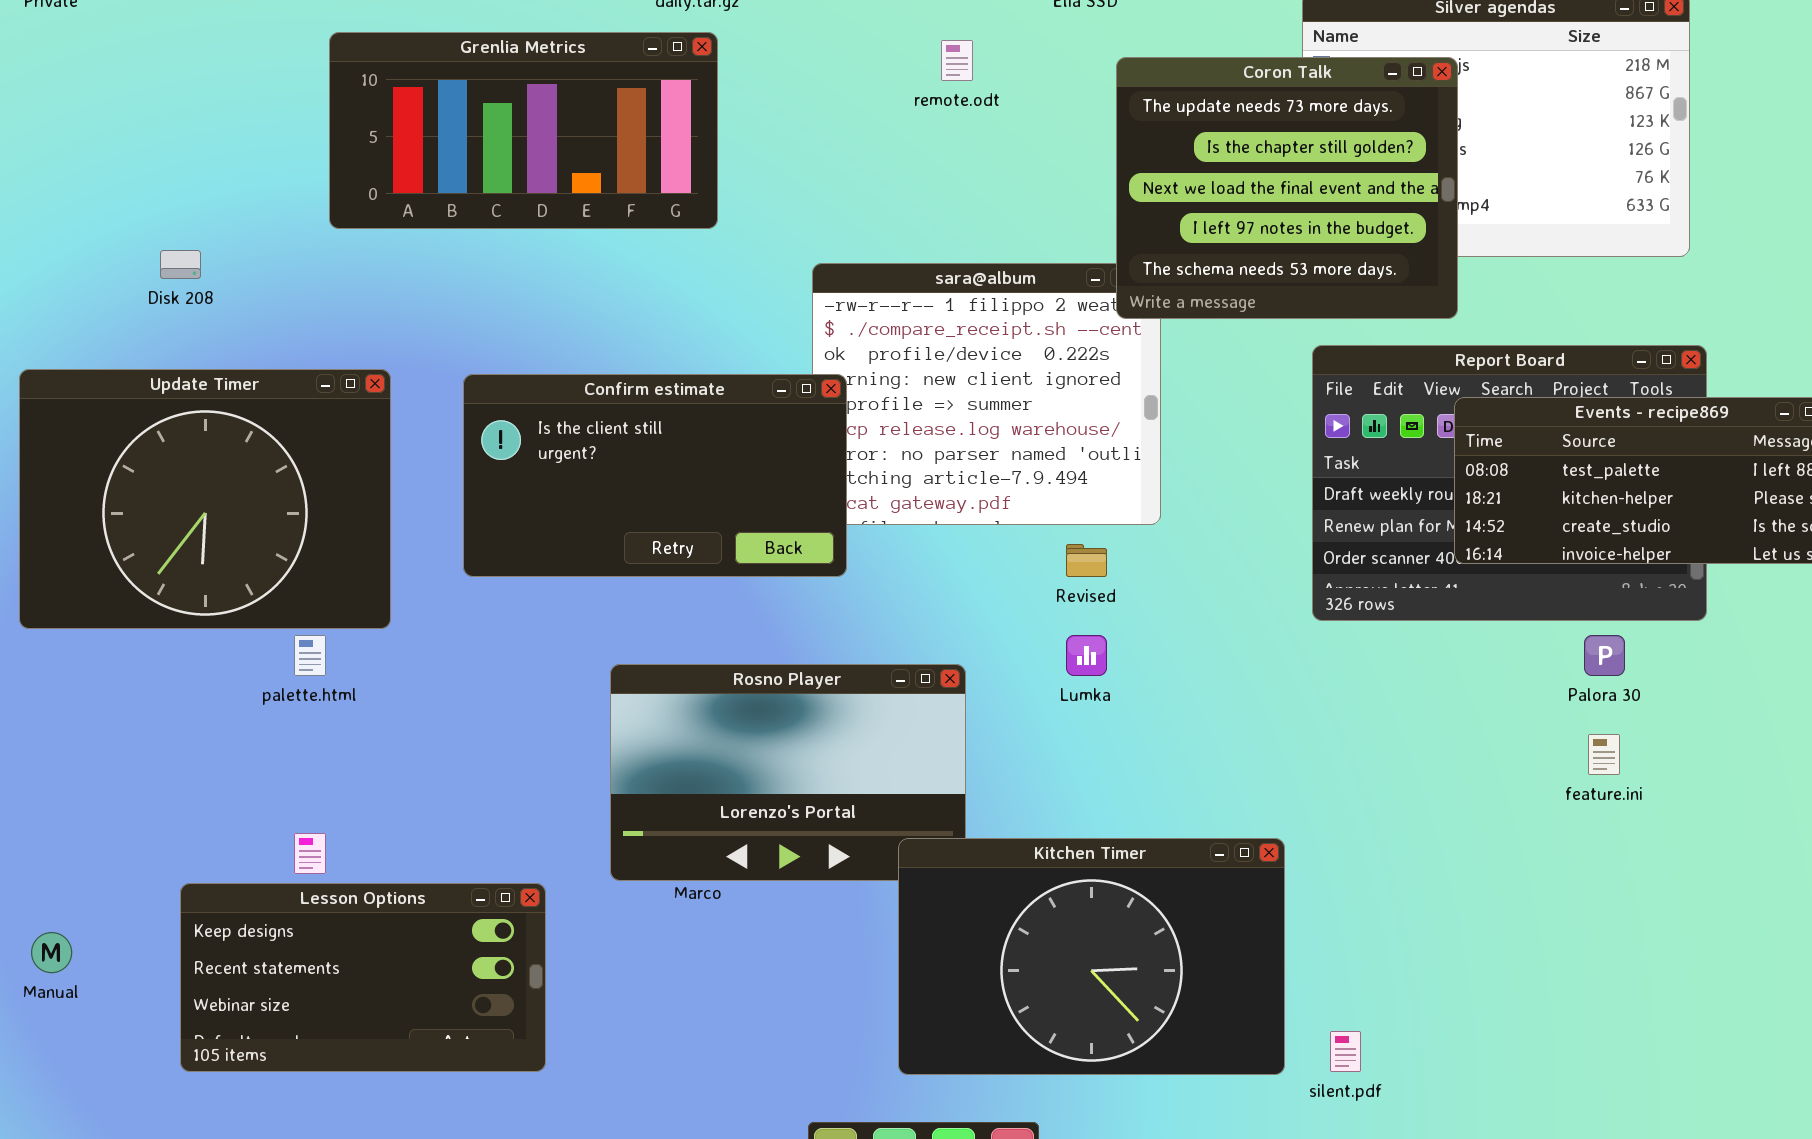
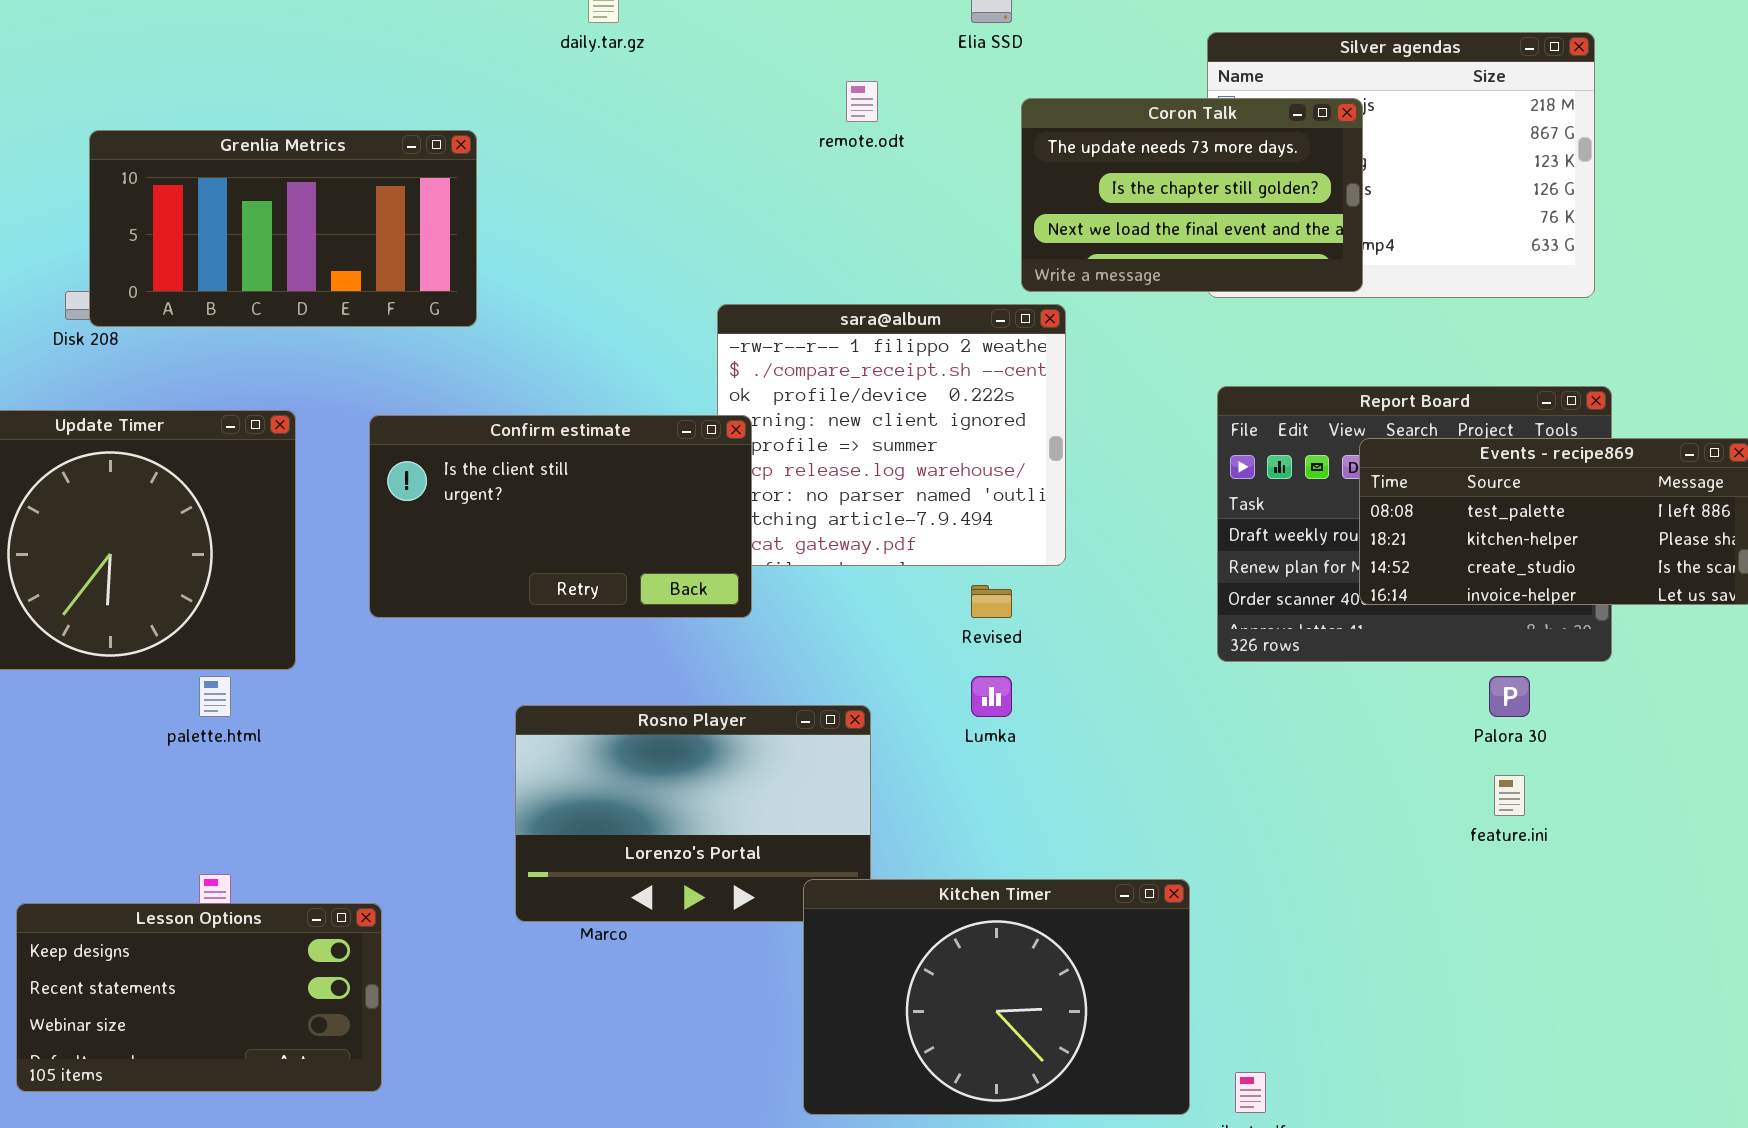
Grenlia Metrics: [329,32,718,229] -> [89,130,477,327], moved
Coron Talk: [1116,57,1458,319] -> [1021,98,1363,292], resized
Lesson Options: [180,883,546,1072] -> [16,903,382,1092], moved

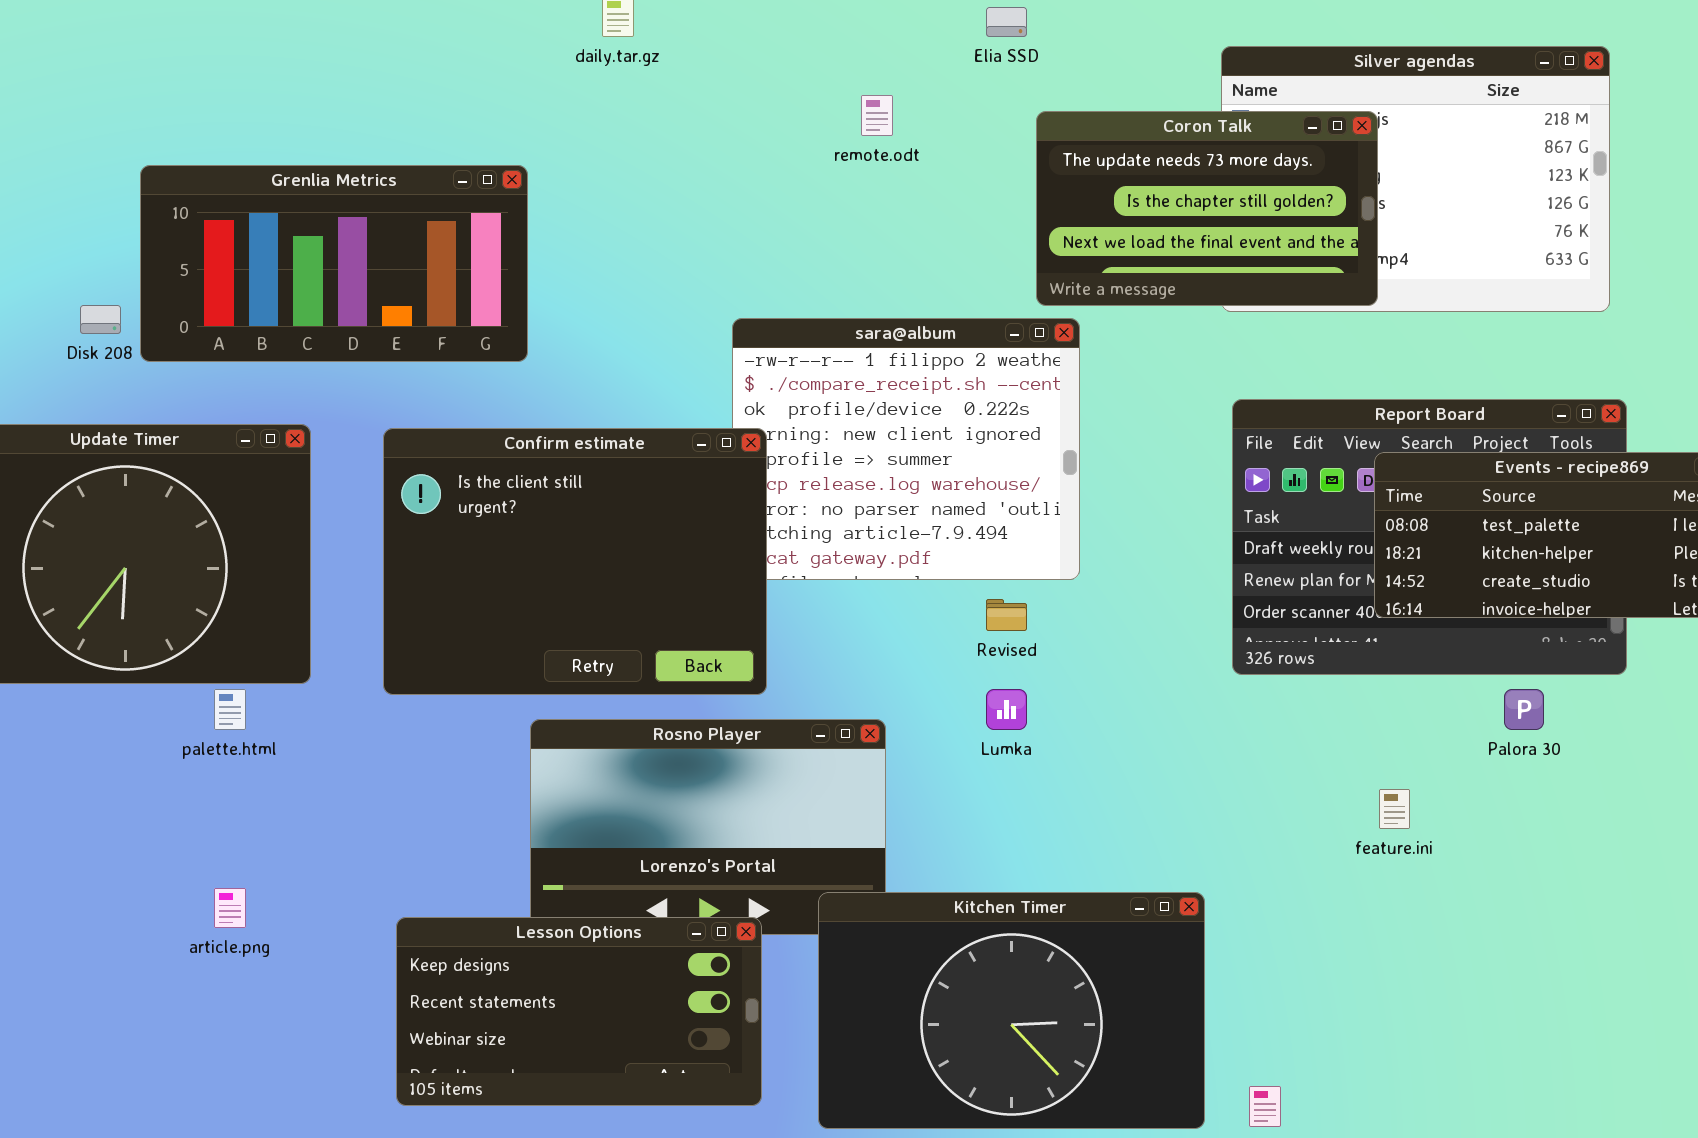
Grenlia Metrics: [89,130,477,327] -> [140,165,528,362], moved
Confirm estimate: [369,415,752,618] -> [383,428,767,695], resized
feature.ini: [1494,775,1525,816] -> [1379,789,1410,829], moved
Lesson Options: [16,903,382,1092] -> [396,917,762,1106], moved

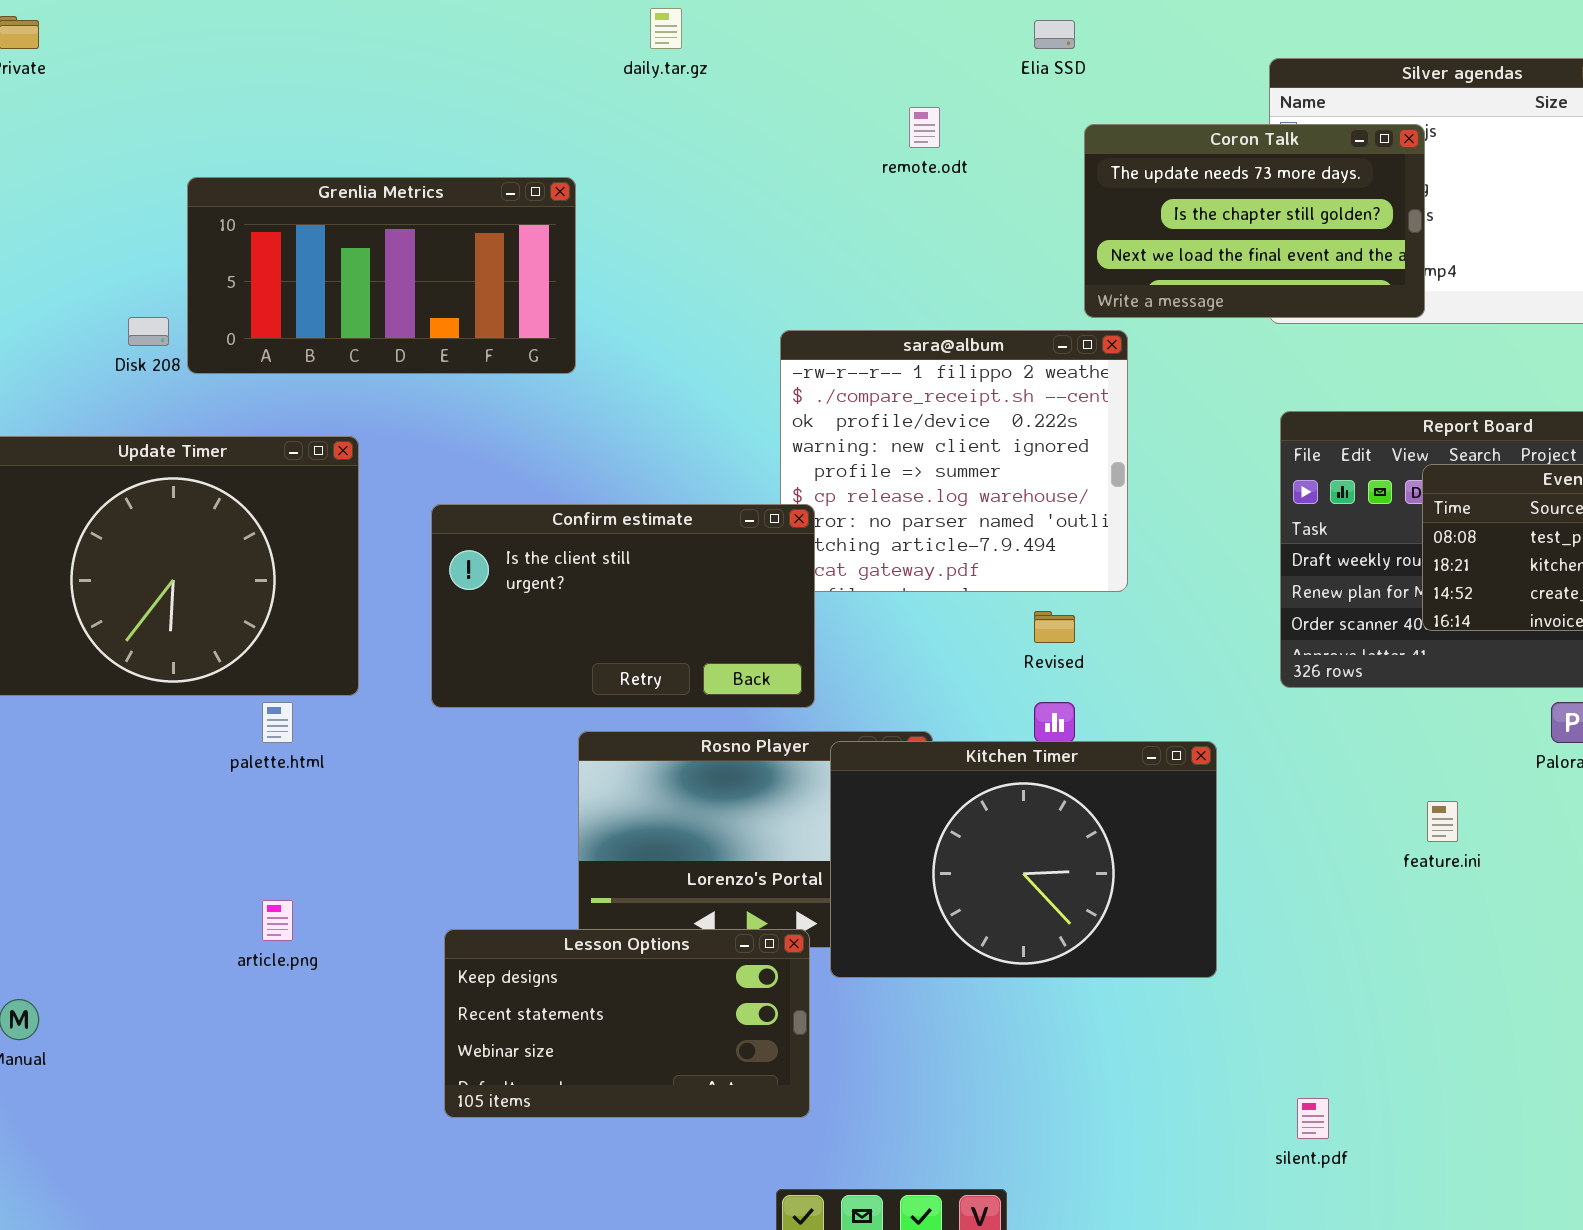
Confirm estimate: [383,428,767,695] -> [431,504,815,708], resized
Kitchen Timer: [818,892,1205,1129] -> [830,741,1217,978], moved

